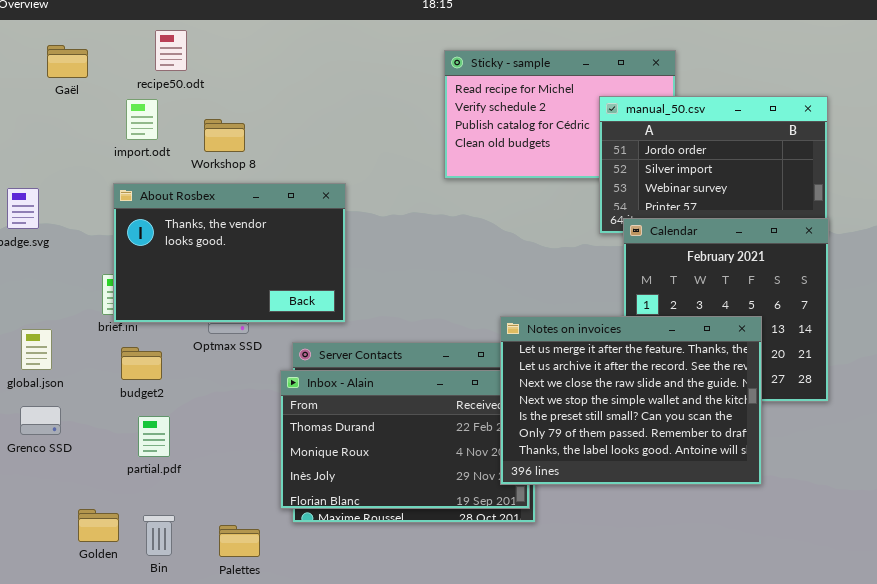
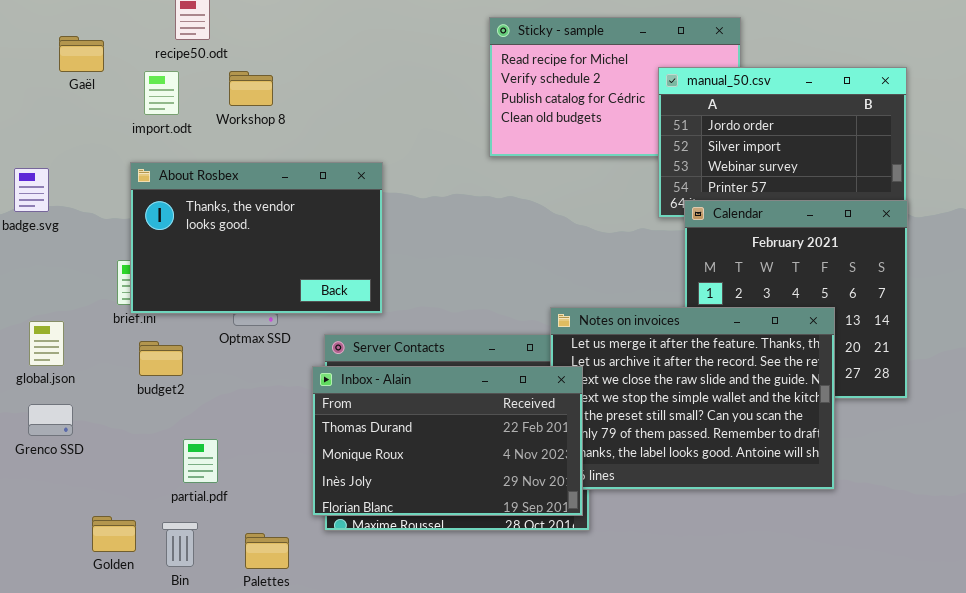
Gaël: [47,45,88,78] -> [59,36,104,72], moved
Workshop 8: [204,119,245,152] -> [229,71,273,106], moved
Inbox - Alain: [280,370,530,509] -> [312,366,583,516], raised
partial.pdf: [138,416,170,457] -> [183,439,218,483], moved

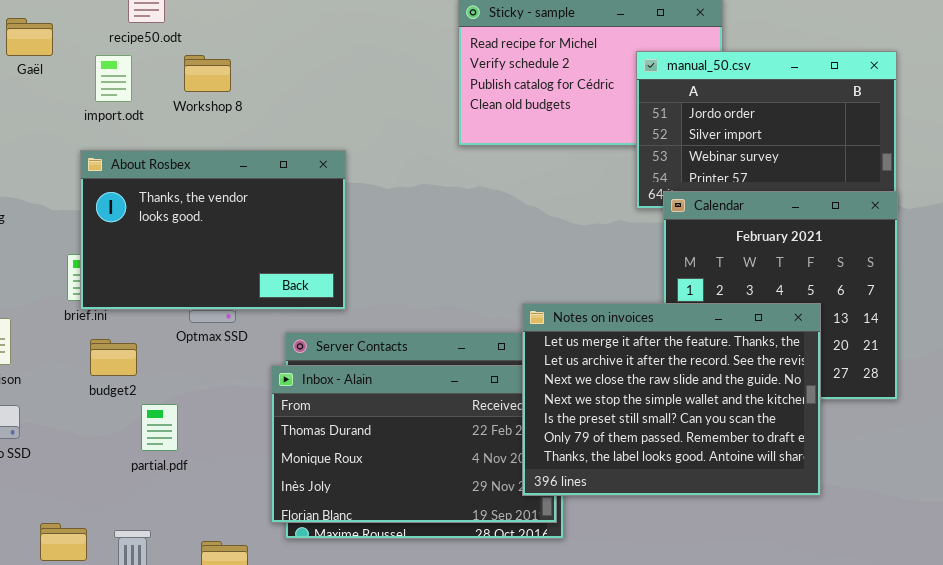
Notes on invoices: [550,307,835,490] -> [522,303,821,496], raised
partial.pdf: [183,439,218,483] -> [141,404,178,451], moved

